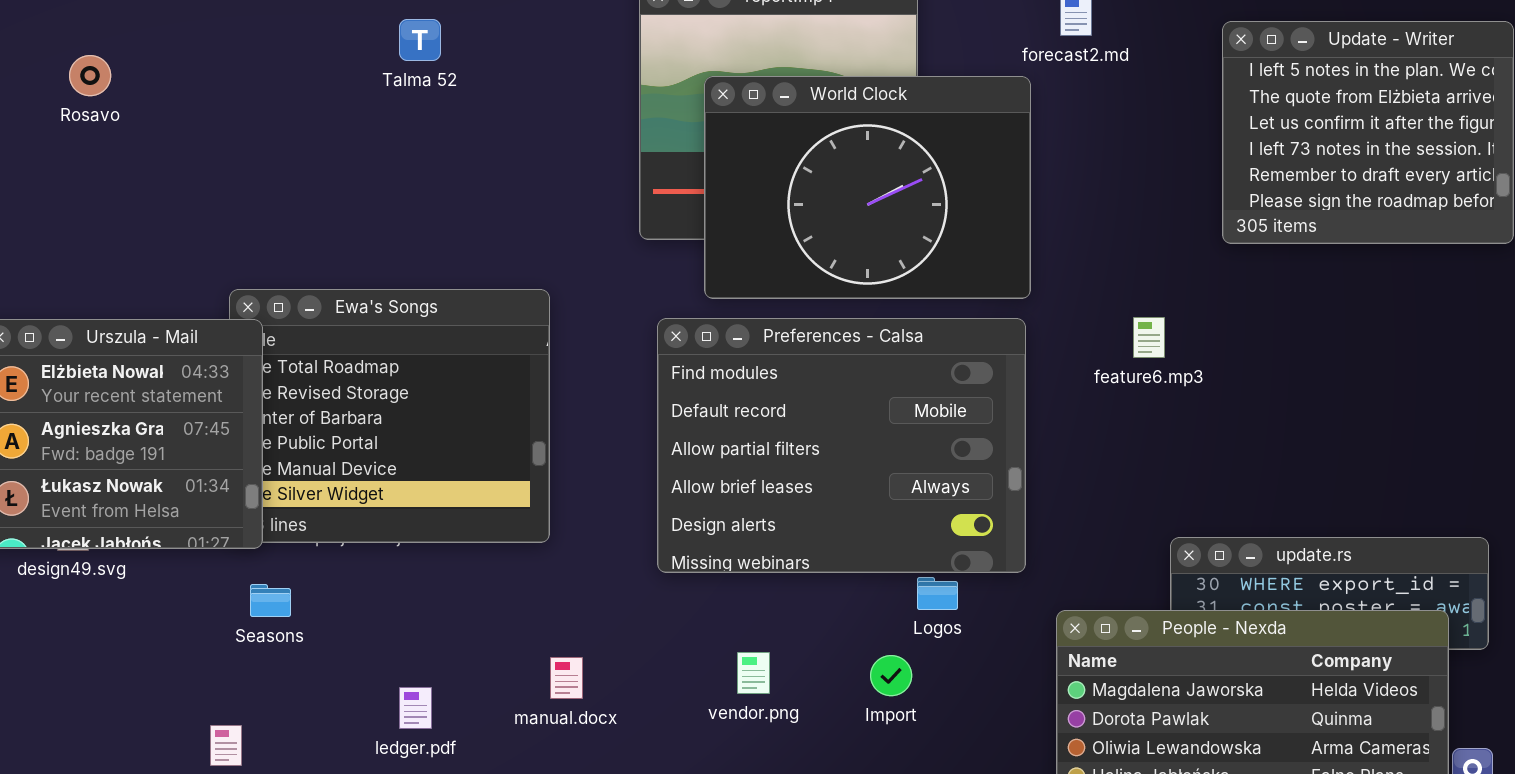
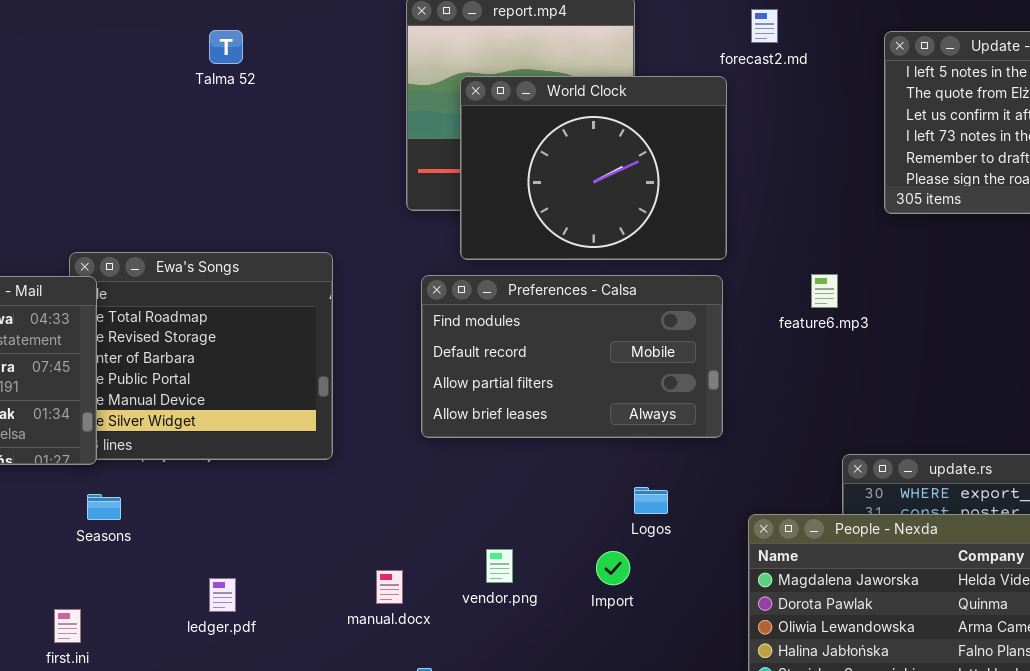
Preferences - Calsa: [657,318,1026,573] -> [421,275,723,438], resized
manual.docx: [550,657,583,699] -> [376,570,403,604], moved

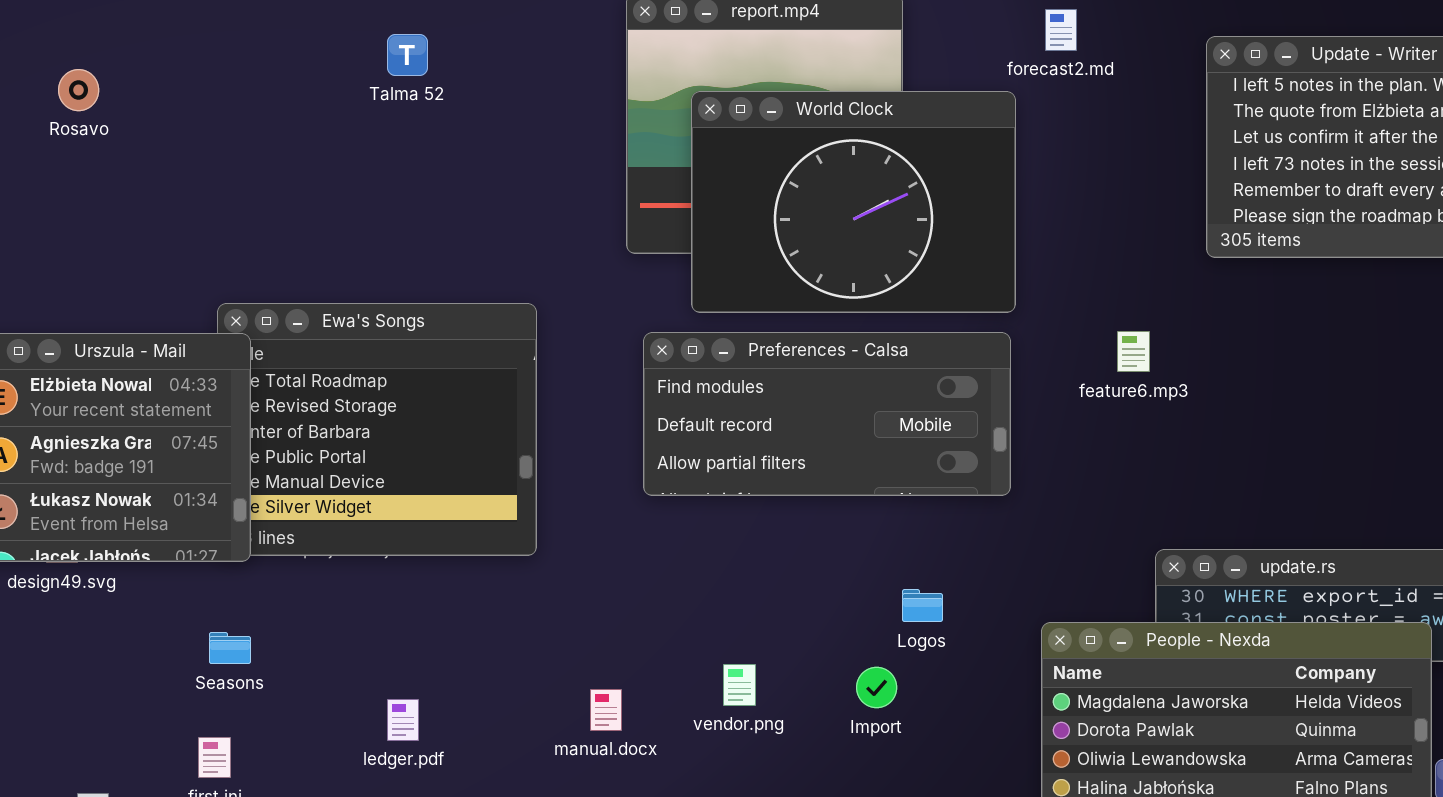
Preferences - Calsa: [421,275,723,438] -> [643,332,1011,496], resized
Seasons: [87,494,121,520] -> [209,632,251,664], moved

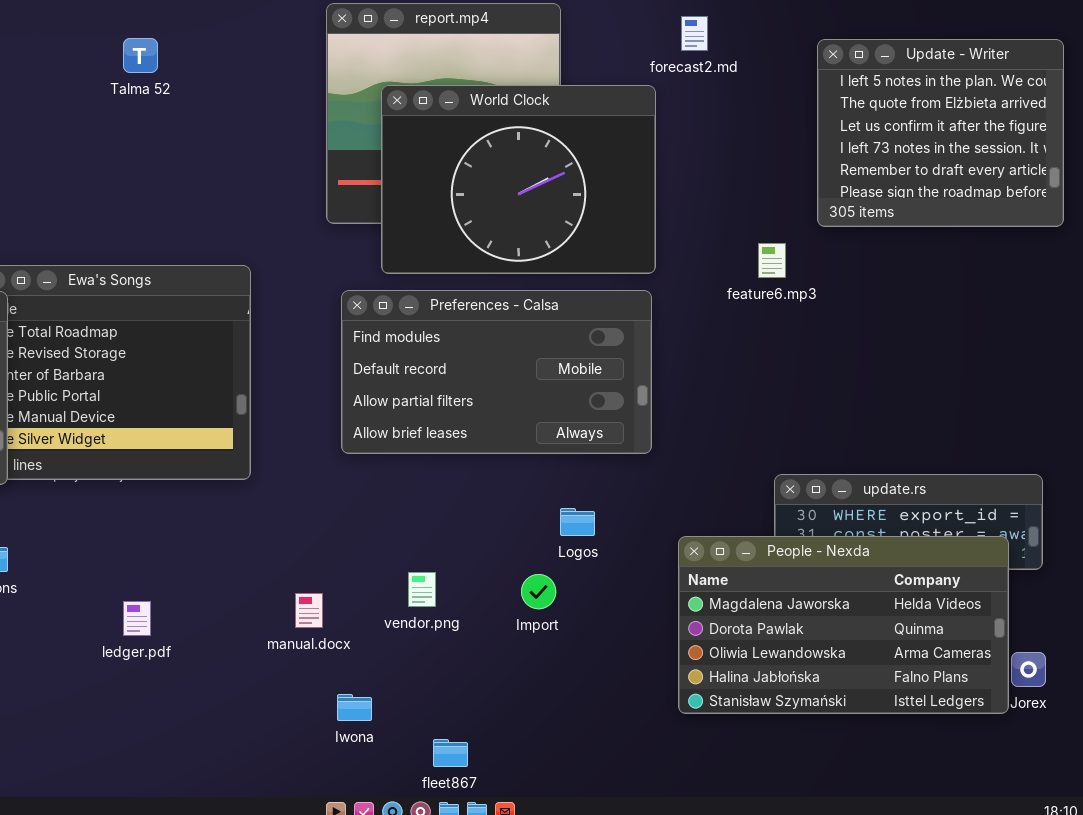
feature6.mp3: [1117,331,1150,372] -> [758,243,786,278], moved
Preferences - Calsa: [643,332,1011,496] -> [341,290,652,454], resized

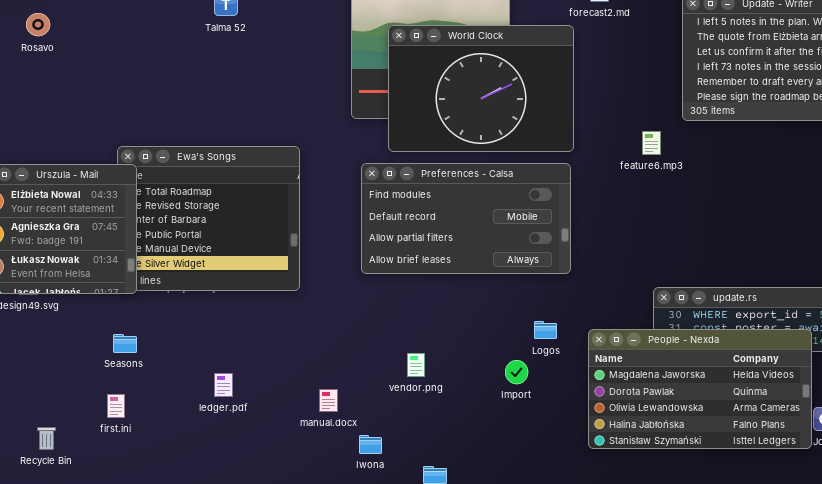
Logos: [560,508,595,536] -> [534,321,557,339], moved
Import: [521,574,556,609] -> [505,360,528,384], moved
manual.docx: [295,593,323,628] -> [319,389,338,412], moved

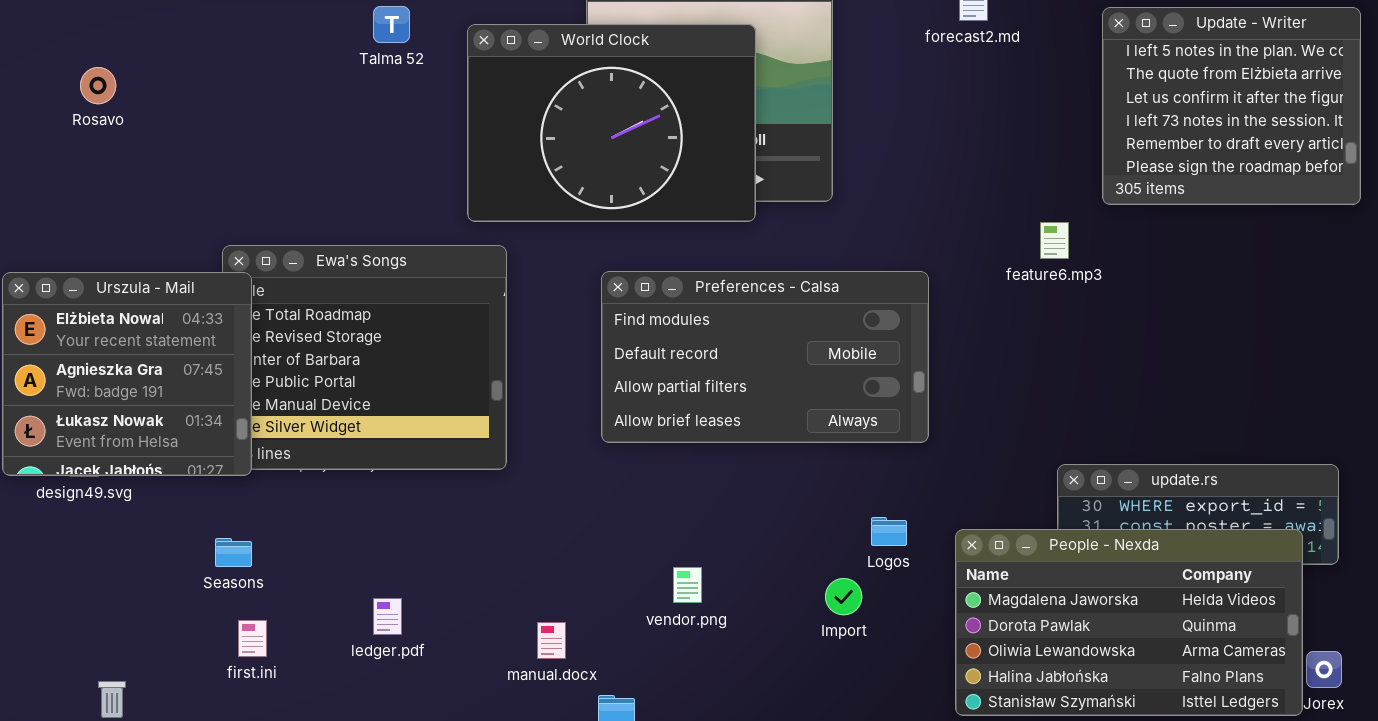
Rosavo: [26,13,50,36] -> [80,67,116,104], moved
World Clock: [388,25,574,152] -> [467,24,756,222], moved
first.ini: [107,394,125,418] -> [238,620,267,657], moved

